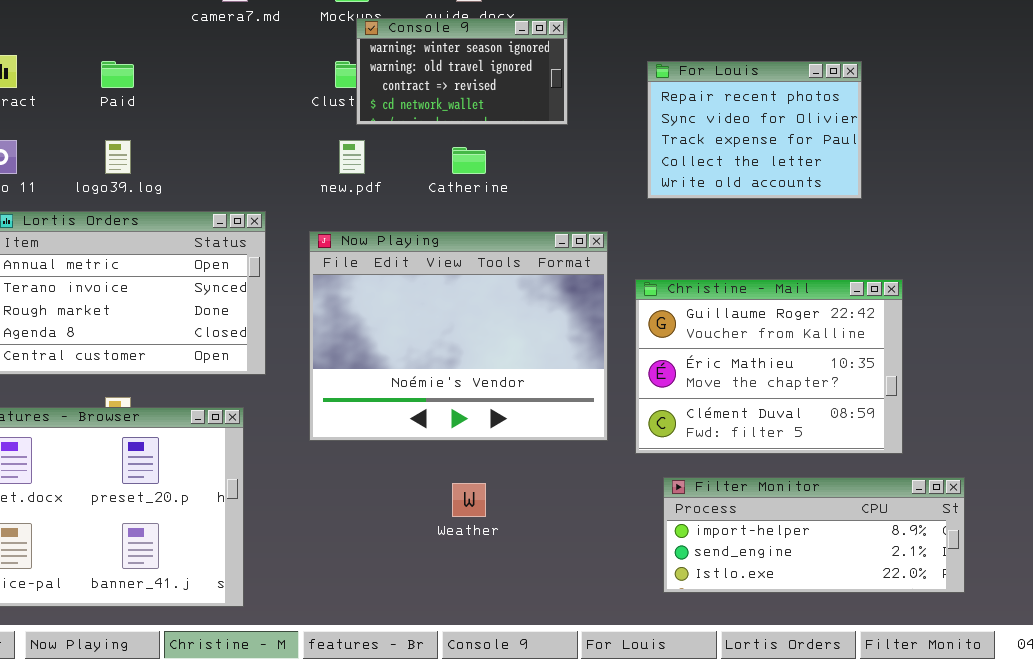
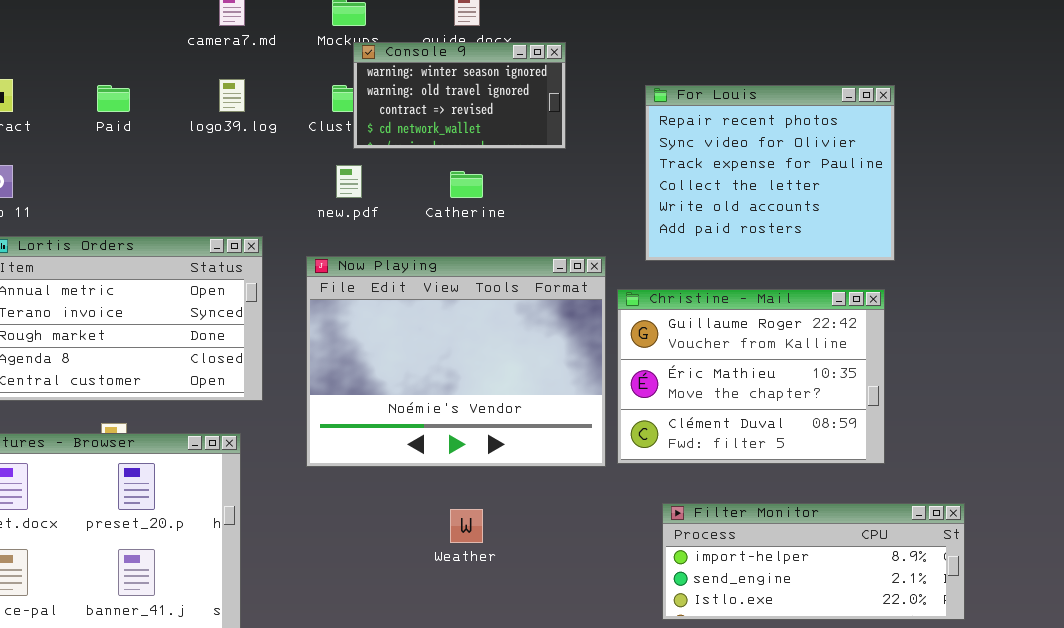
For Louis: [647,61,862,199] -> [645,85,895,261], resized
logo39.log: [105,140,131,174] -> [219,79,245,112], moved
Christine - Mail: [635,279,903,454] -> [617,289,885,464], moved

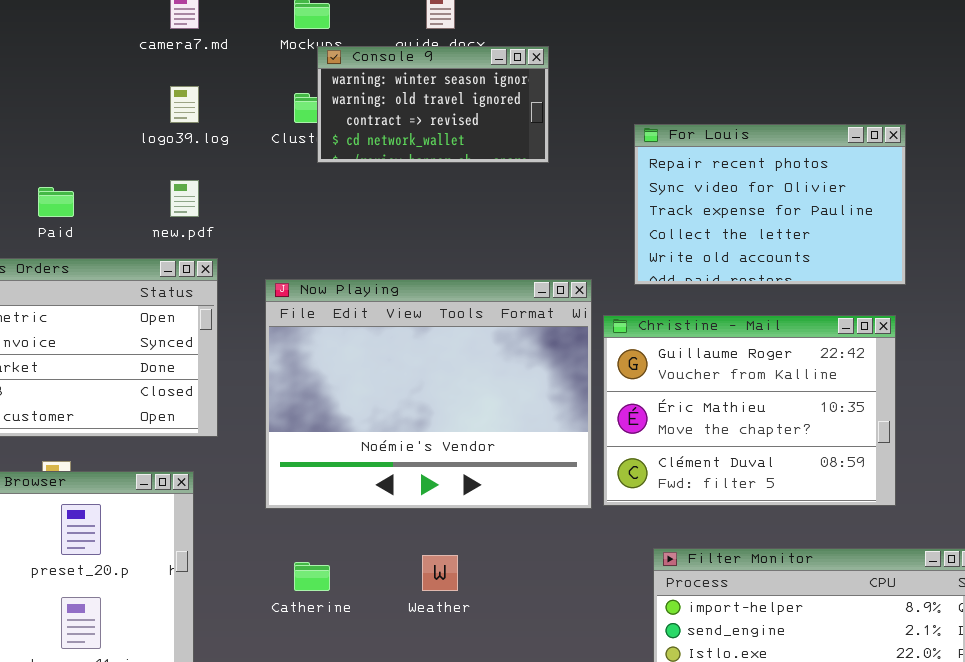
Paid: [97,85,130,112] -> [38,187,74,217], moved
For Louis: [645,85,895,261] -> [634,124,906,285], resized
new.pdf: [336,165,362,198] -> [170,180,199,217], moved
Catherine: [450,171,483,198] -> [294,562,330,591], moved

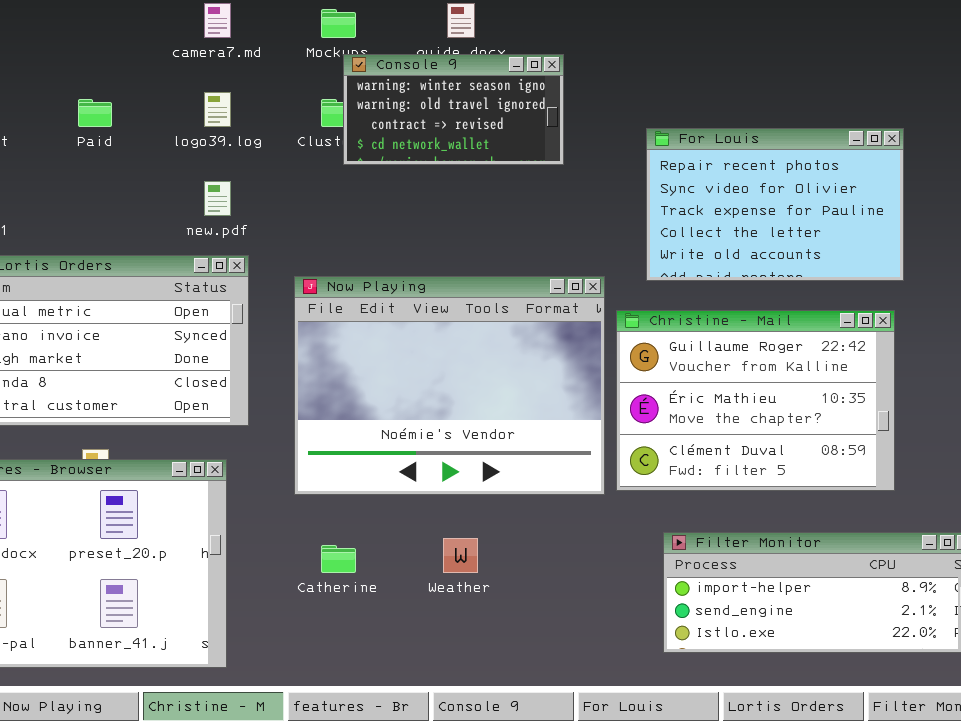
Paid: [38,187,74,217] -> [78,99,112,127], moved

